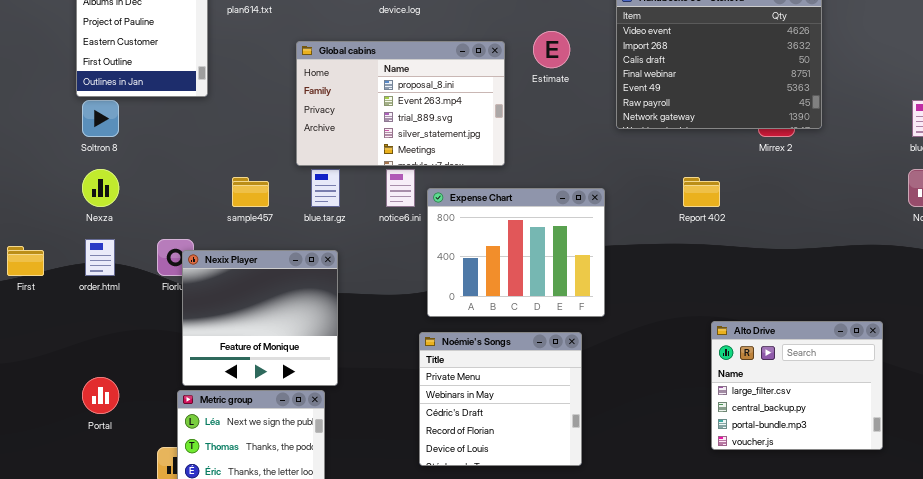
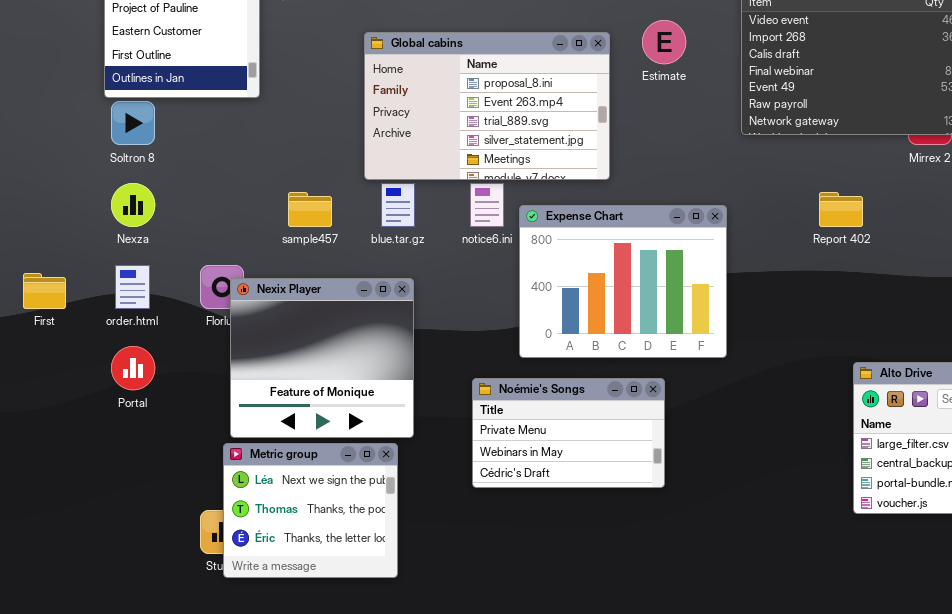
Noémie's Songs: [419,332,582,466] -> [472,378,665,488], moved, resized
Portal: [82,377,119,414] -> [111,346,155,390], moved

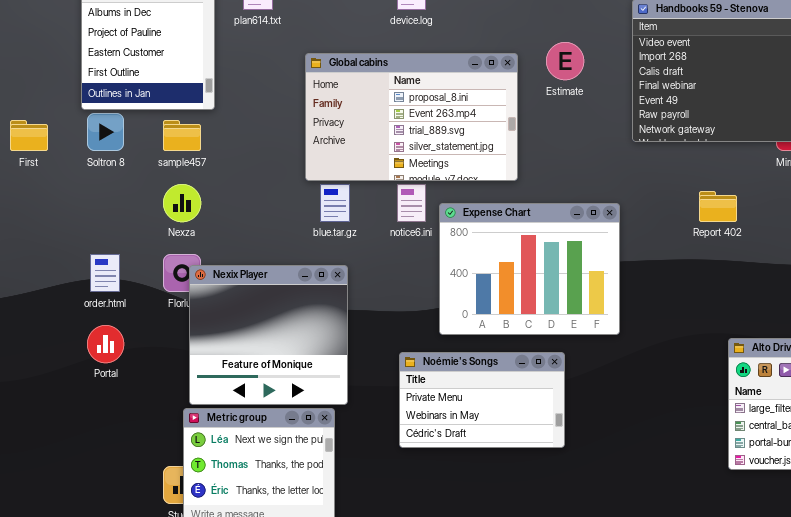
Nexza: [111,183,155,227] -> [163,184,201,222], moved
sample457: [288,192,332,227] -> [163,120,201,151], moved
First: [23,273,66,309] -> [10,120,48,151], moved

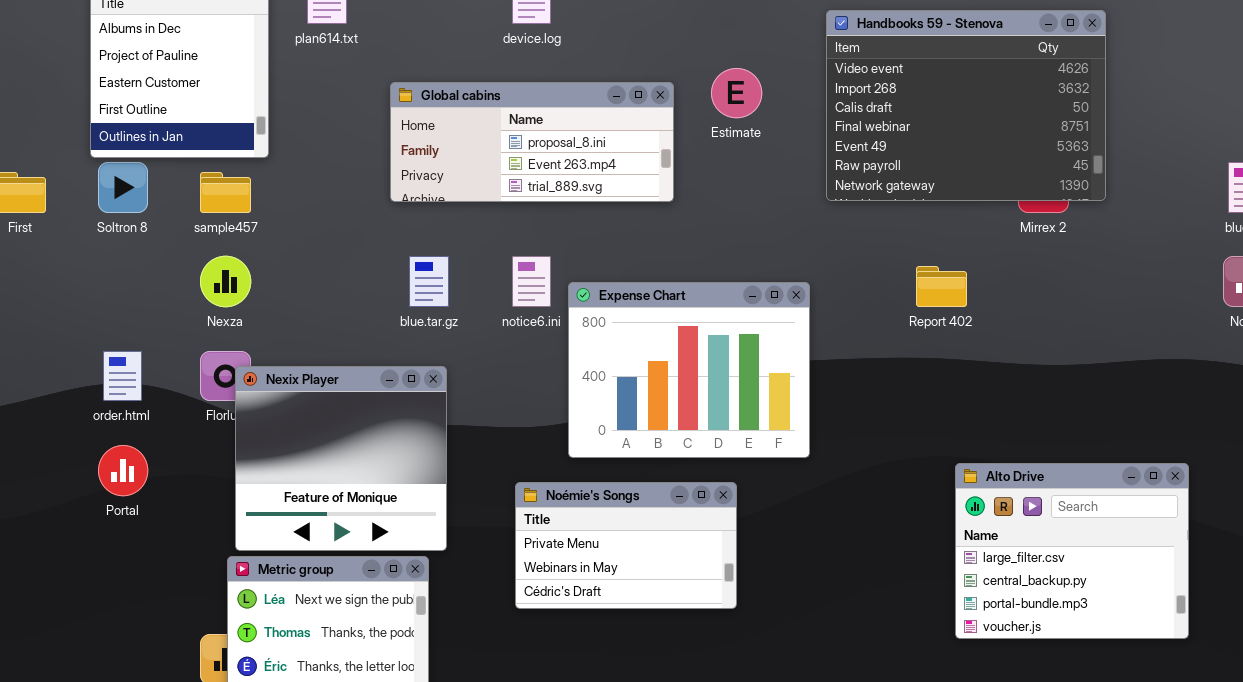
Global cabins: [305,53,518,181] -> [390,82,674,202], resized

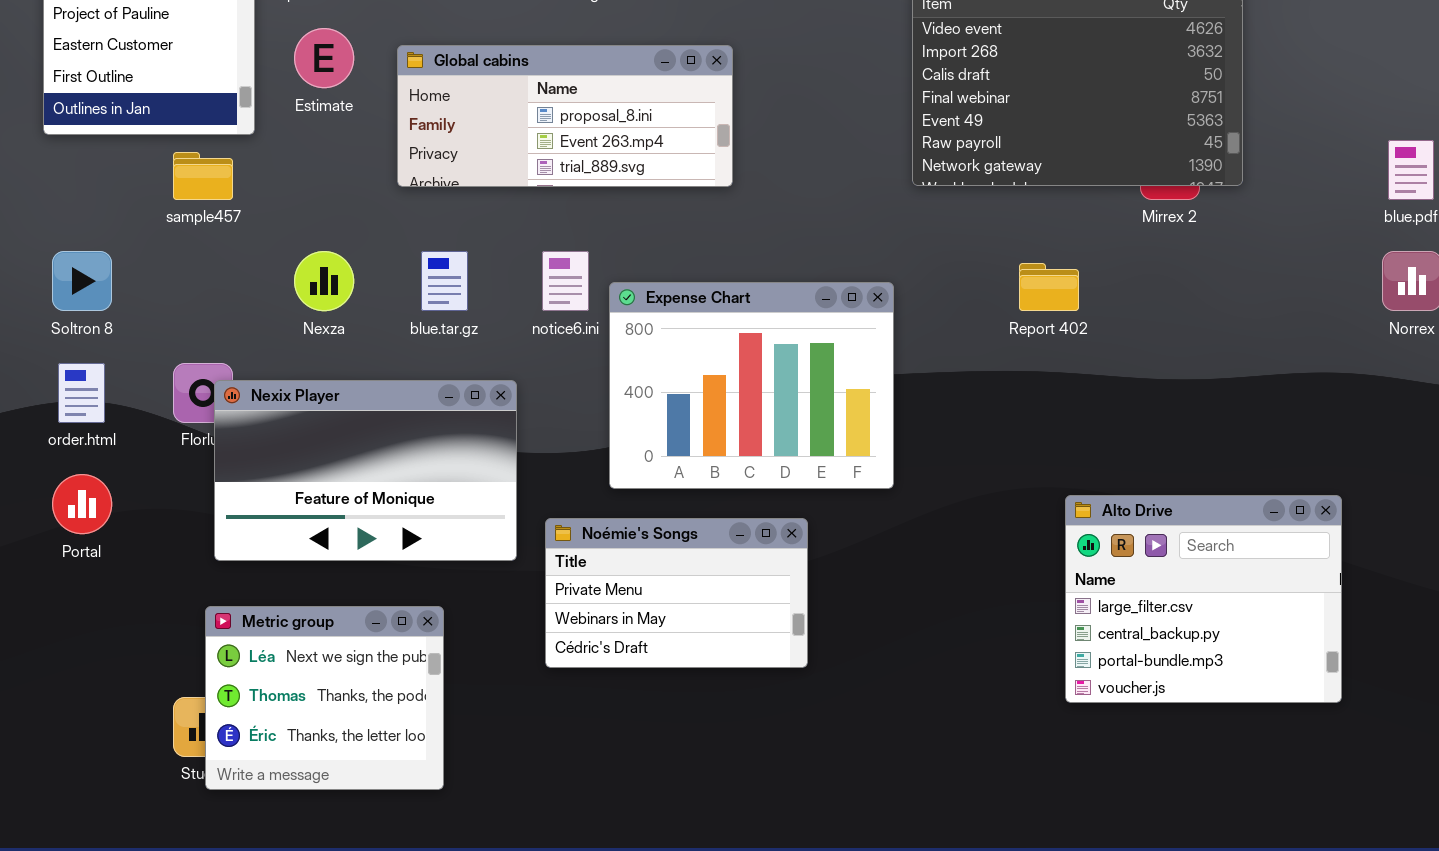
Estimate: [711,68,762,118] -> [294,28,354,88], moved
Soltron 8: [98,162,148,213] -> [52,251,112,311], moved
Nexza: [200,256,251,307] -> [294,251,354,311], moved
Nexix Player: [235,366,447,551] -> [214,380,517,561], resized

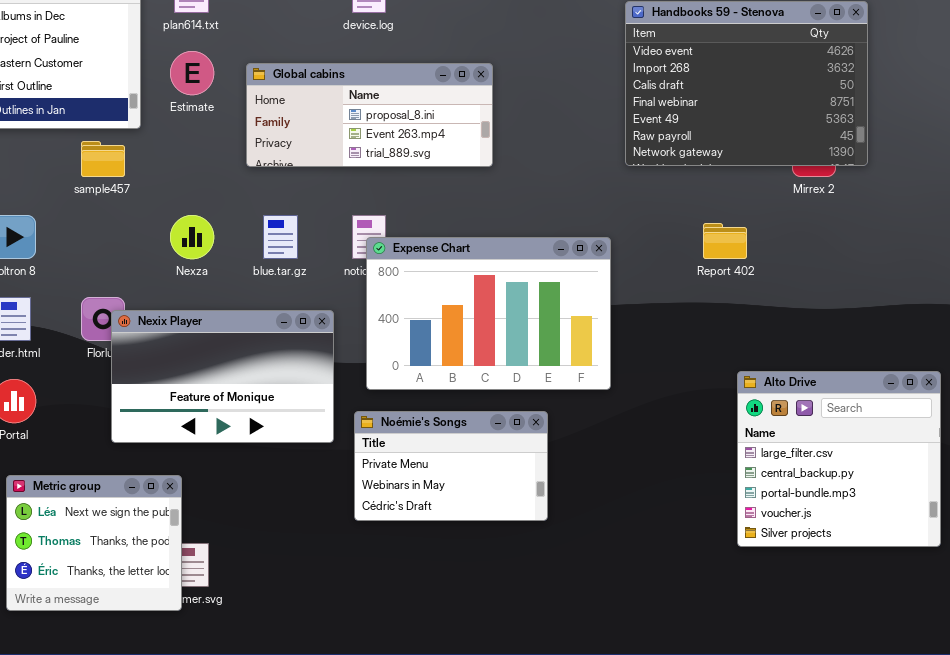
Expense Chart: [609,282,894,489] -> [366,237,611,390], resized
Alto Drive: [1065,495,1342,703] -> [737,371,941,547], resized
Metric group: [205,606,444,790] -> [6,475,182,611], moved

